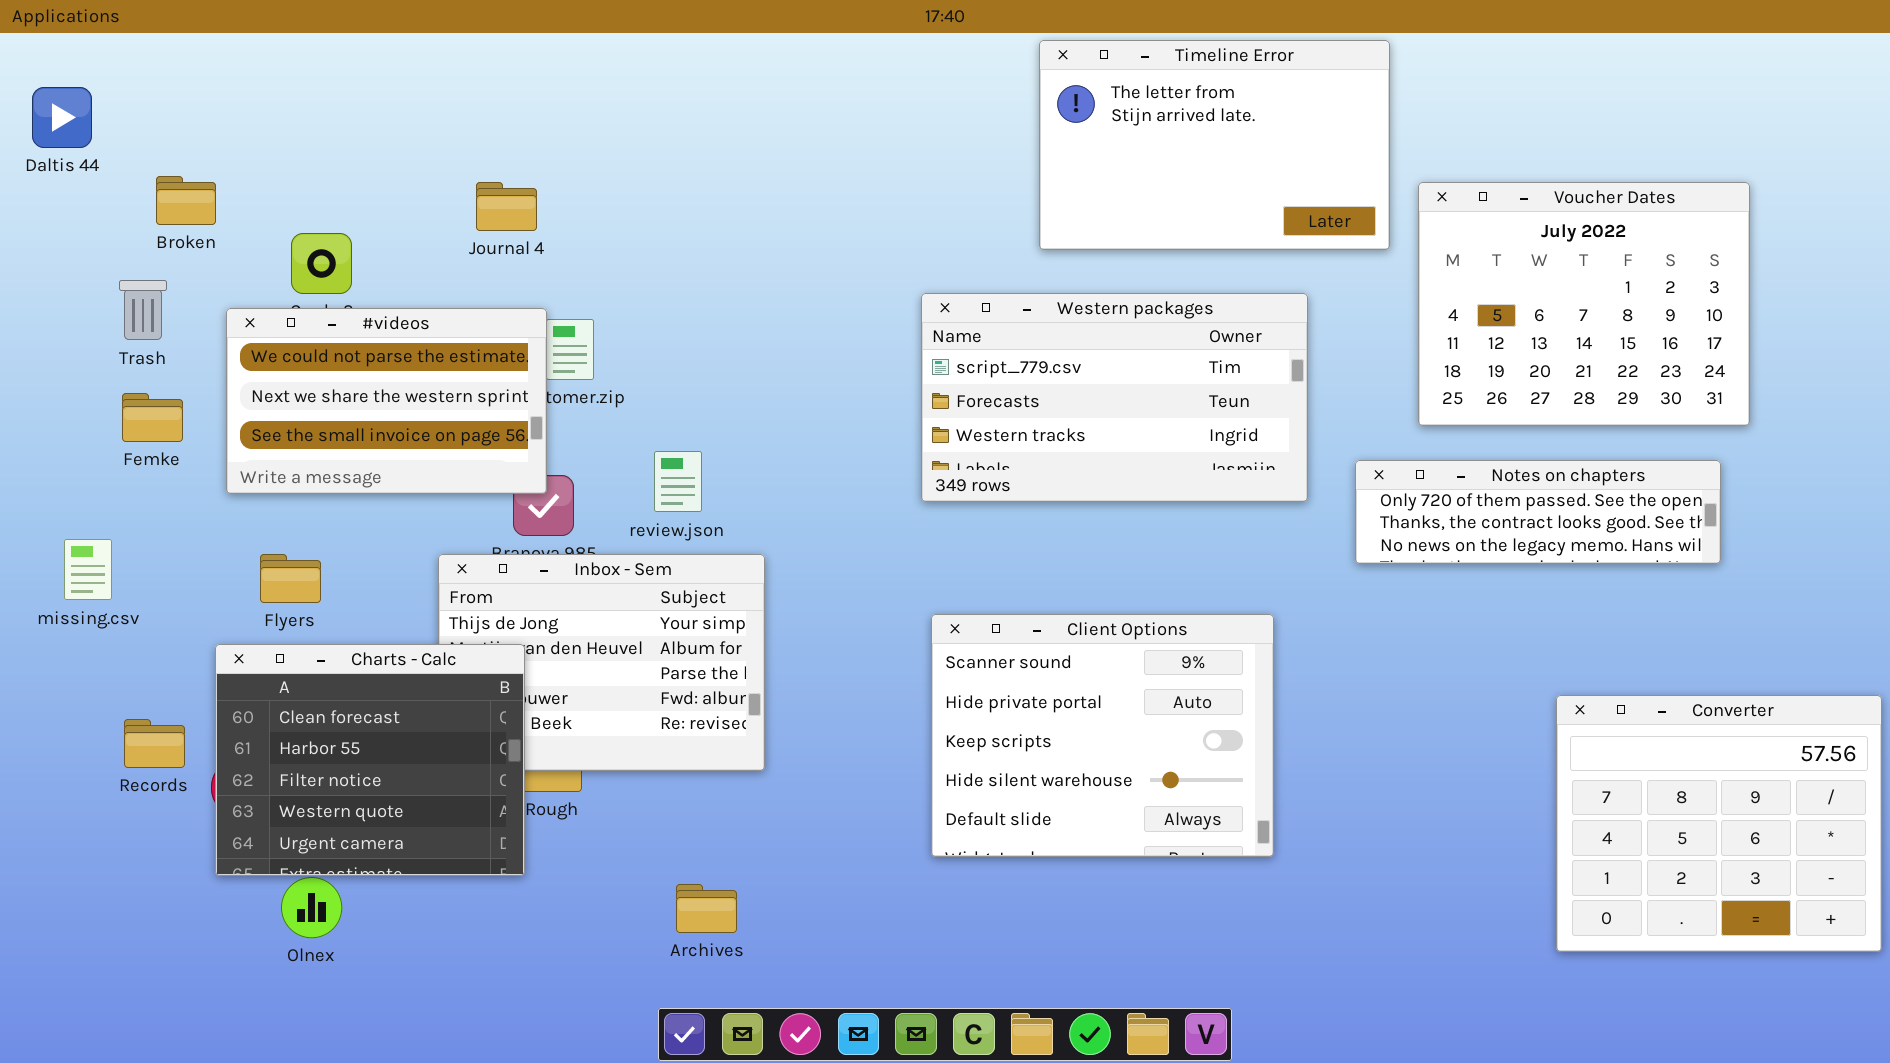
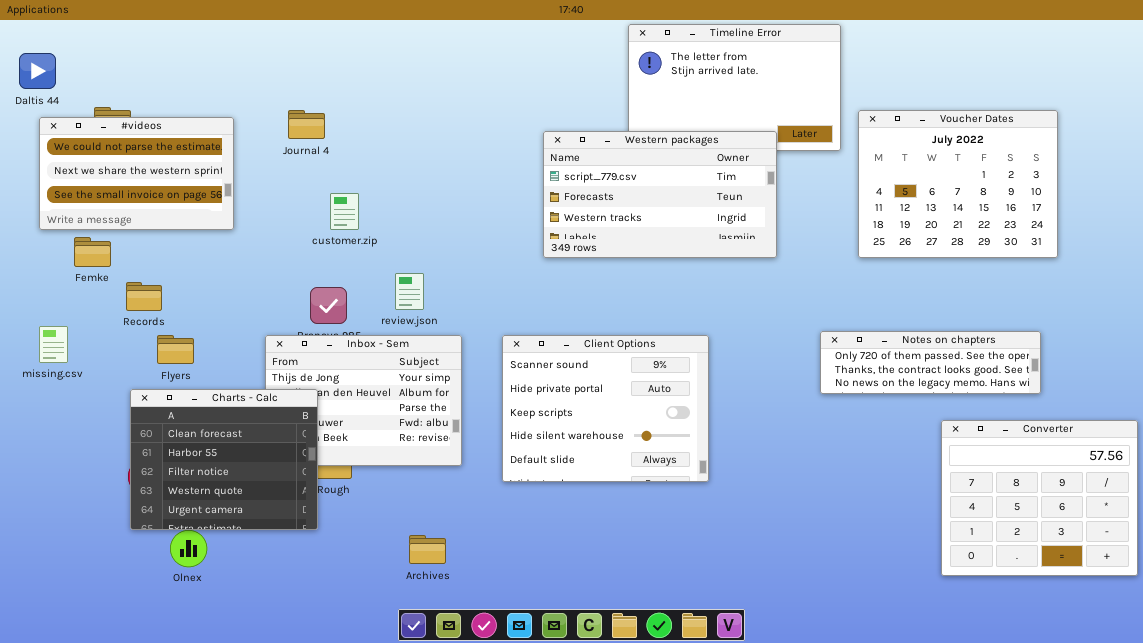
Western packages: [921,293,1308,502] -> [543,131,777,258], moved
#videos: [226,308,547,494] -> [39,117,234,230], moved
Notes on chapters: [1355,460,1721,564] -> [820,331,1041,394], moved
Client Options: [931,614,1274,857] -> [502,335,709,482], moved
Records: [124,719,185,768] -> [126,282,162,311], moved

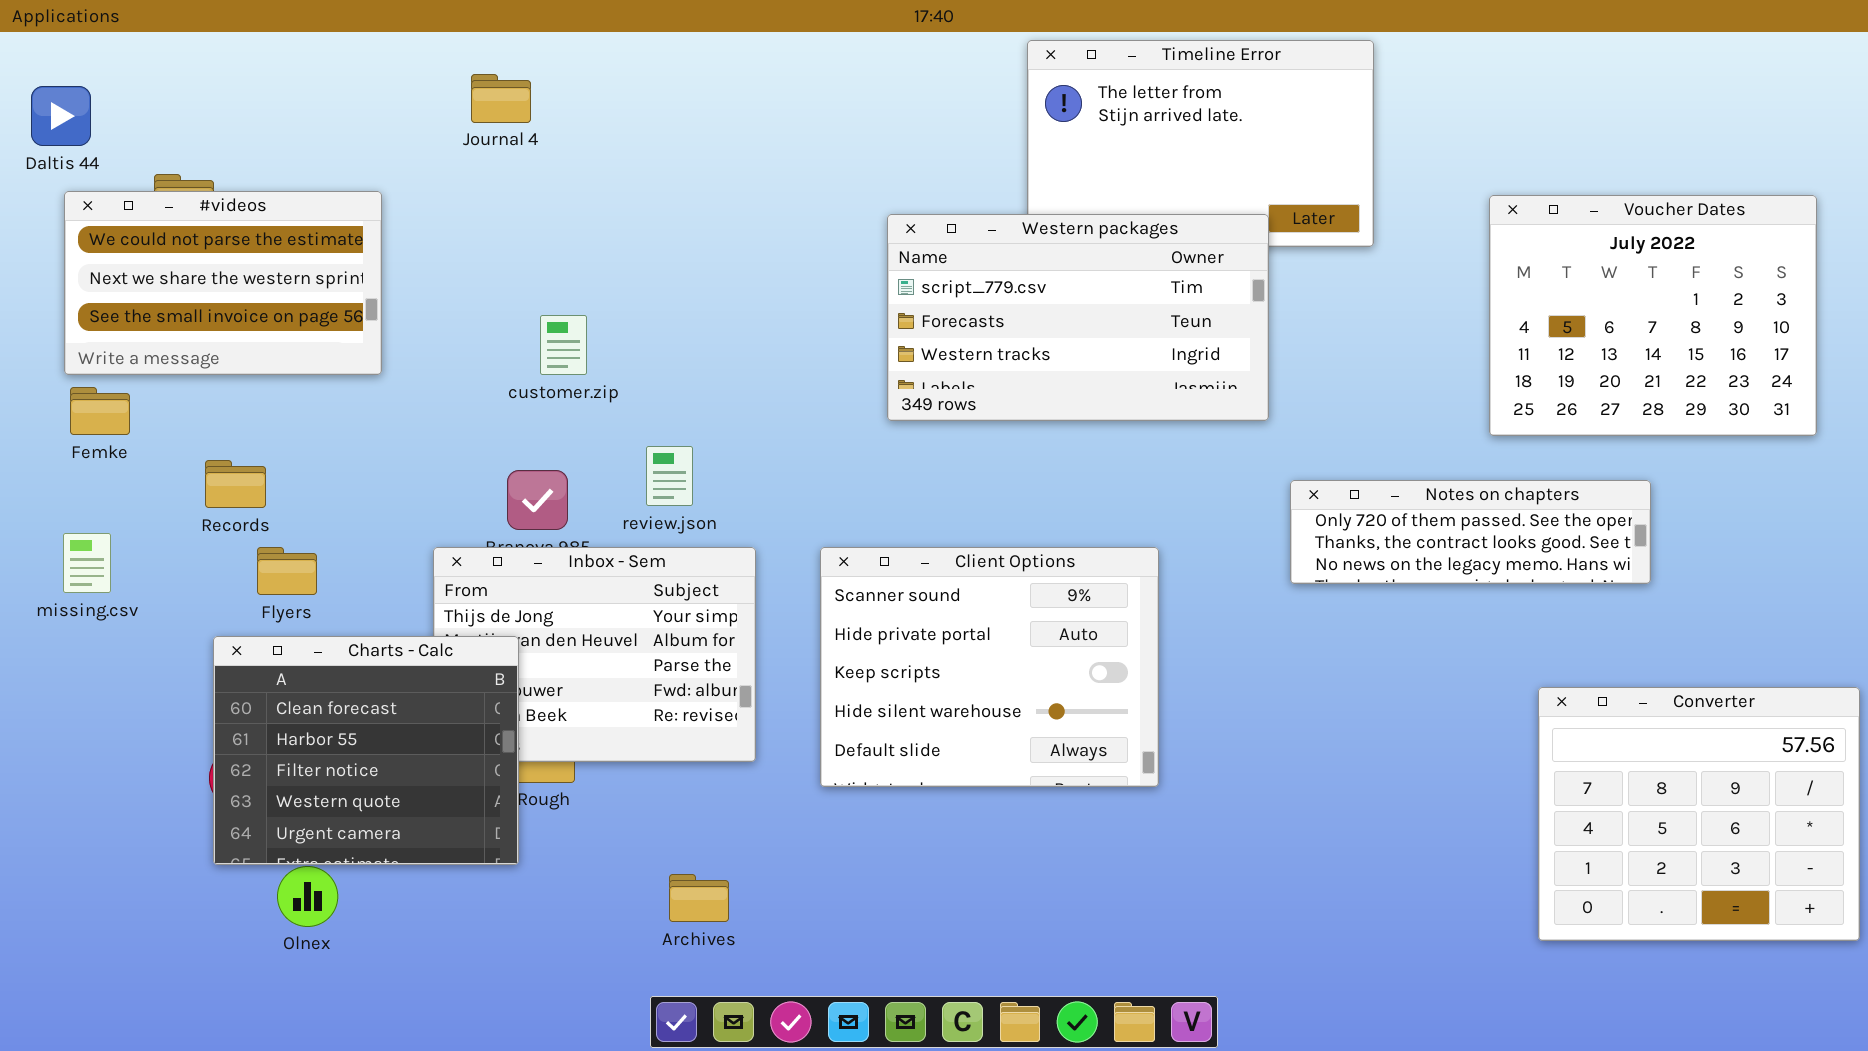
Journal 4: [288,110,325,139] -> [471,74,531,123], moved
Voucher Dates: [858,110,1058,258] -> [1489,195,1817,436], moved
Femke: [74,237,111,267] -> [70,387,130,435], moved
Notes on chapters: [820,331,1041,394] -> [1290,480,1651,584], moved

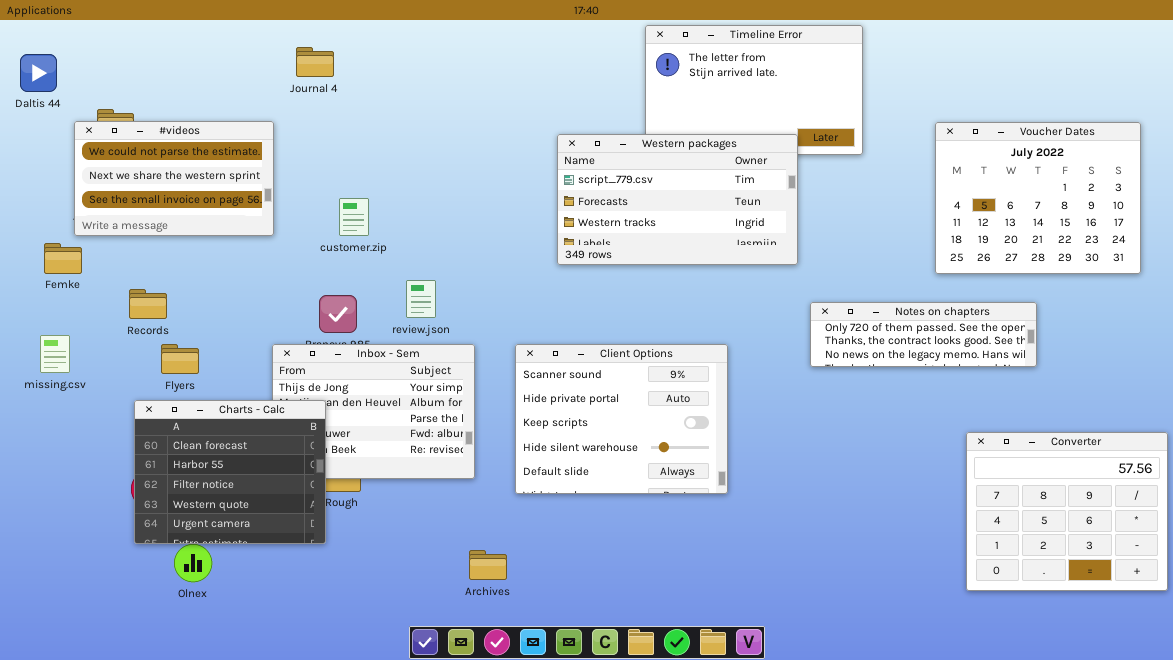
#videos: [64,191,382,375] -> [74,121,274,236], moved
Archives: [669,874,729,922] -> [469,550,507,580], moved

